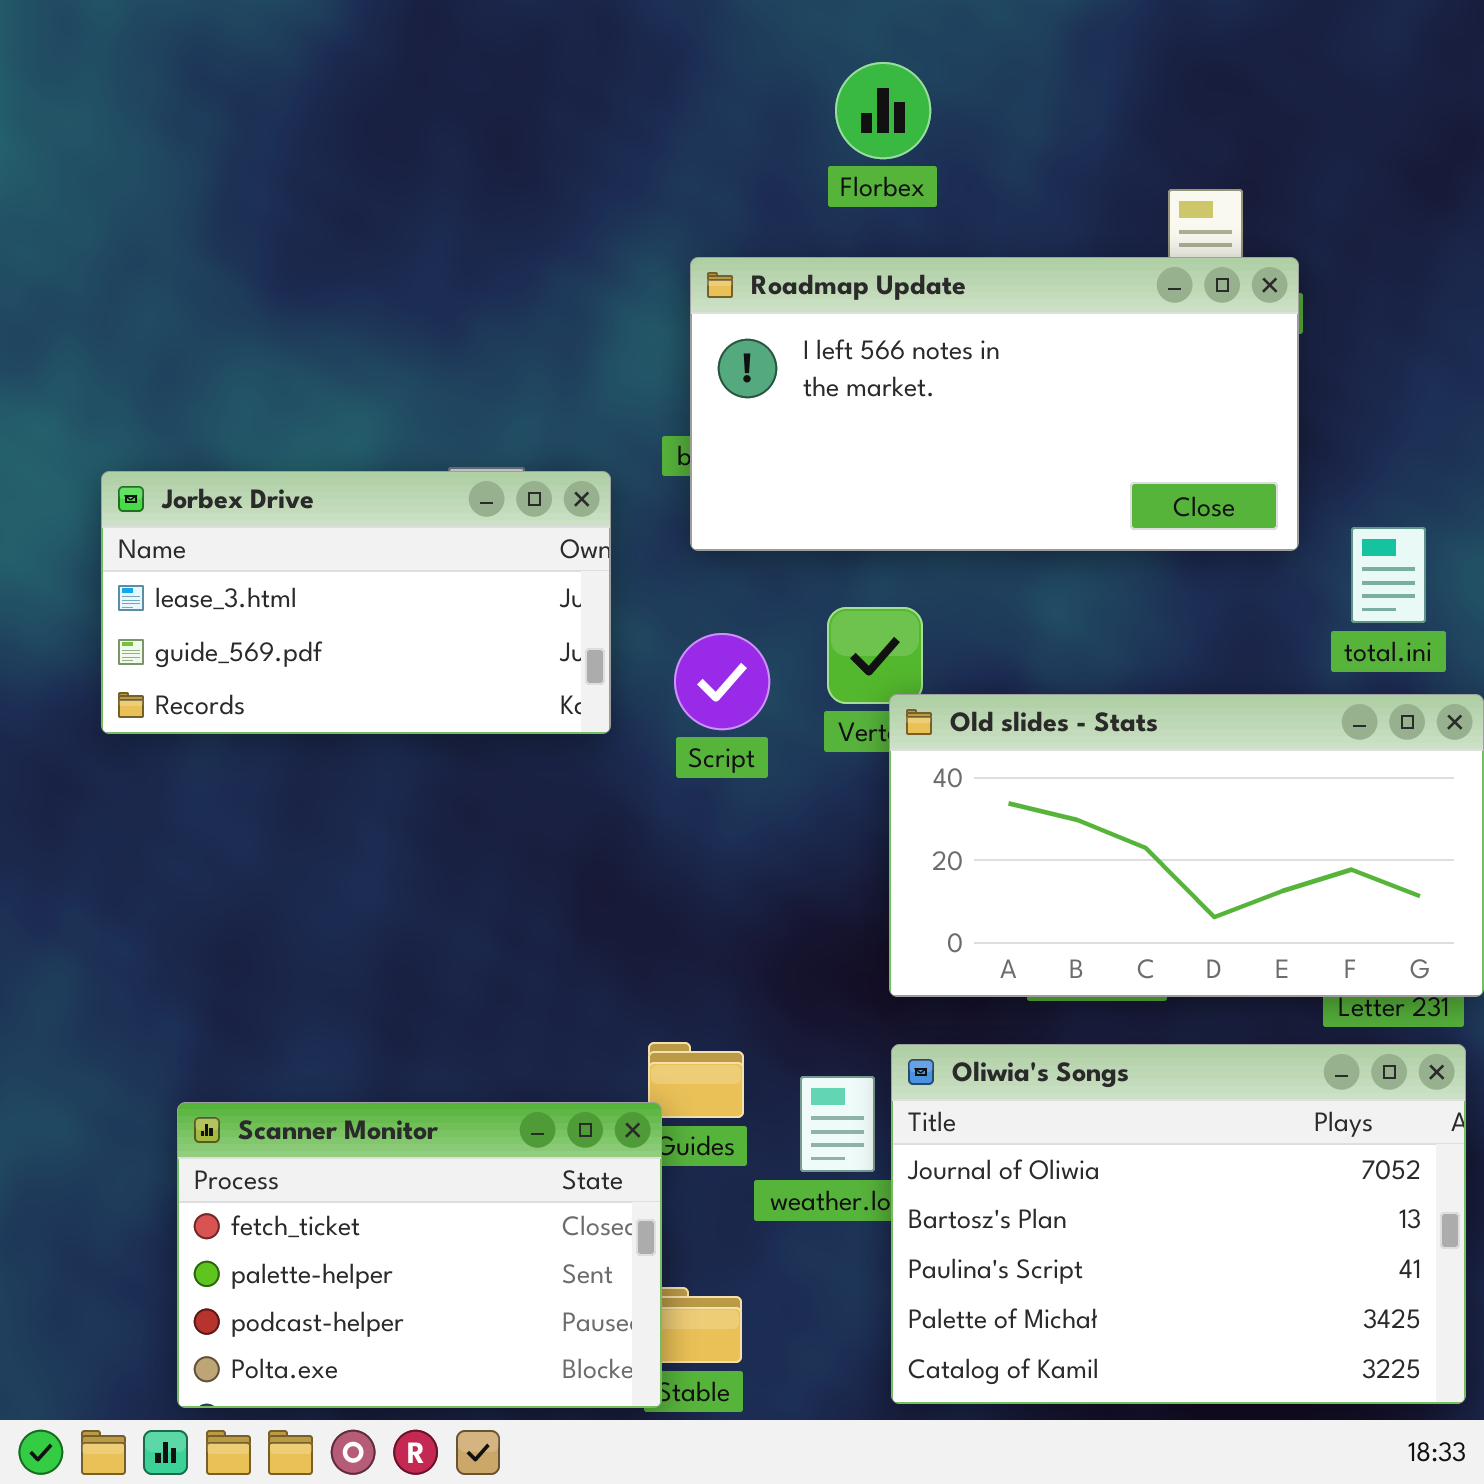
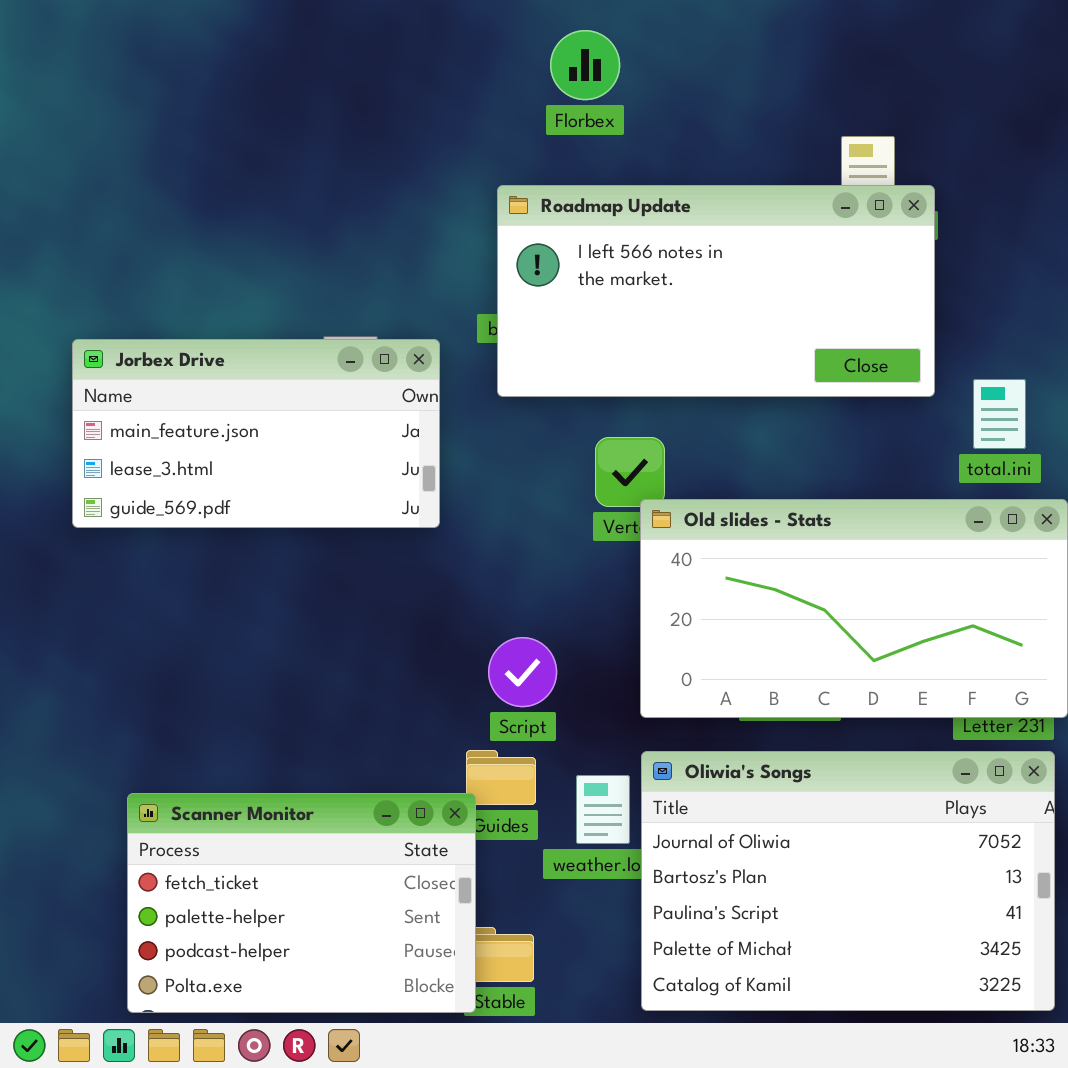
Florbex: [835,62,931,159] -> [550,30,620,100], moved
Jorbex Drive: [101,471,611,734] -> [72,339,440,528], scrolled up 1 row
Script: [674,633,770,730] -> [488,637,557,707], moved

